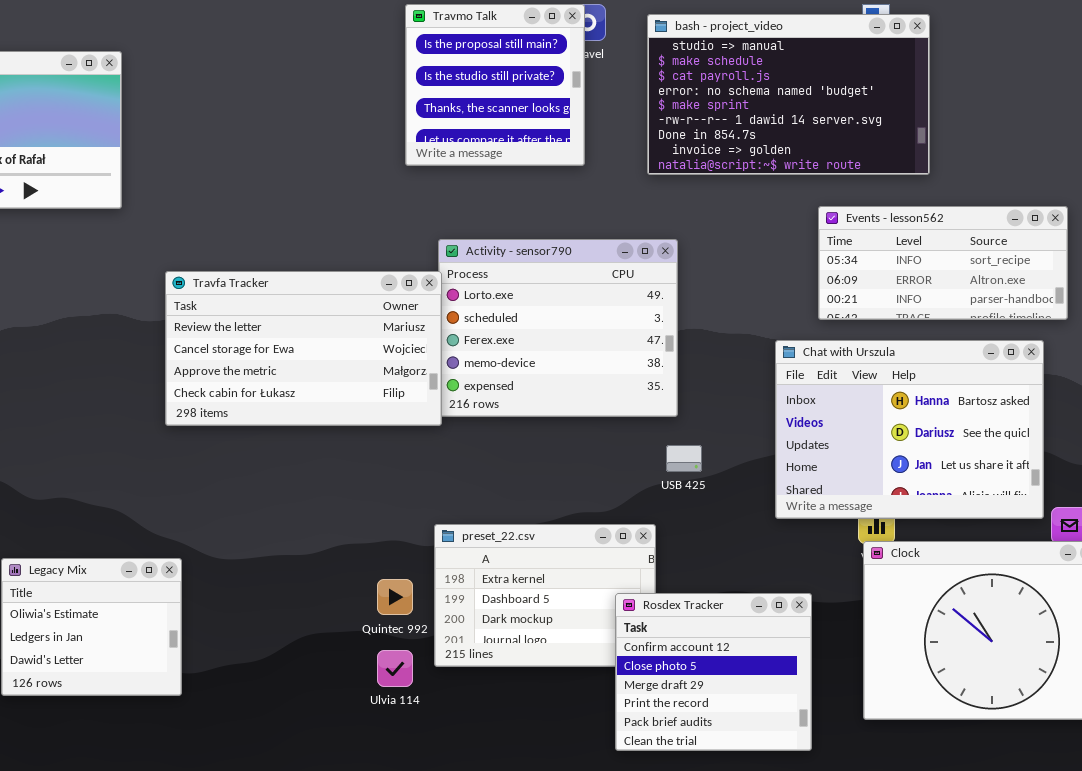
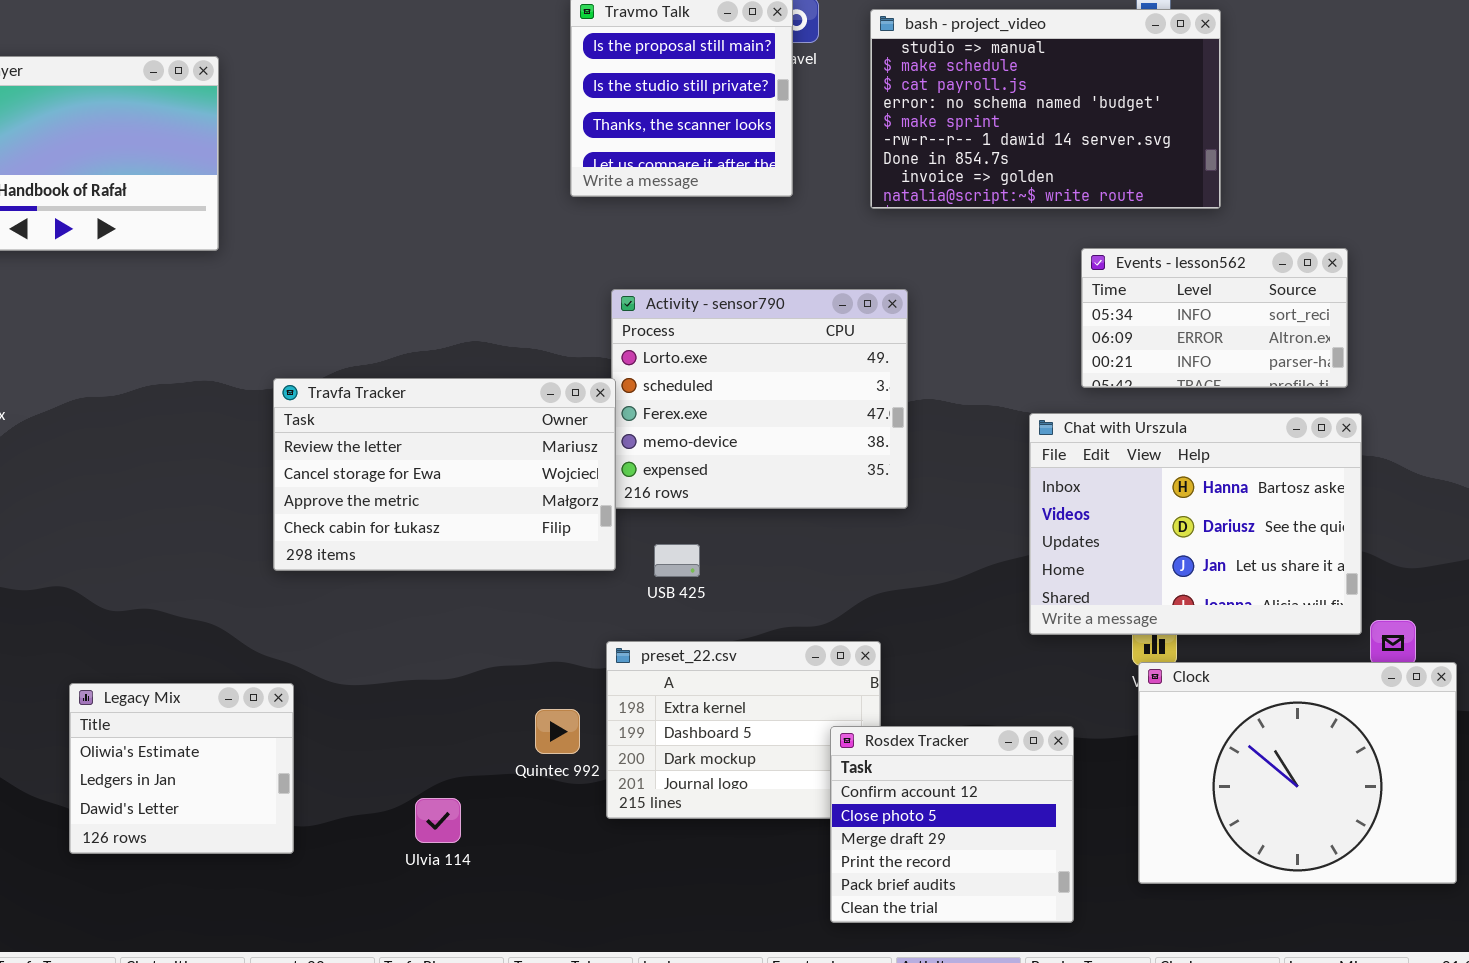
Events - lesson562: [818,206,1068,320] -> [1081,248,1348,388], resized
Travfa Tracker: [165,271,442,426] -> [273,378,616,571], moved
USB 425: [666,445,702,472] -> [654,544,700,577], moved
Ulvia 114: [377,650,413,687] -> [415,798,461,843], moved

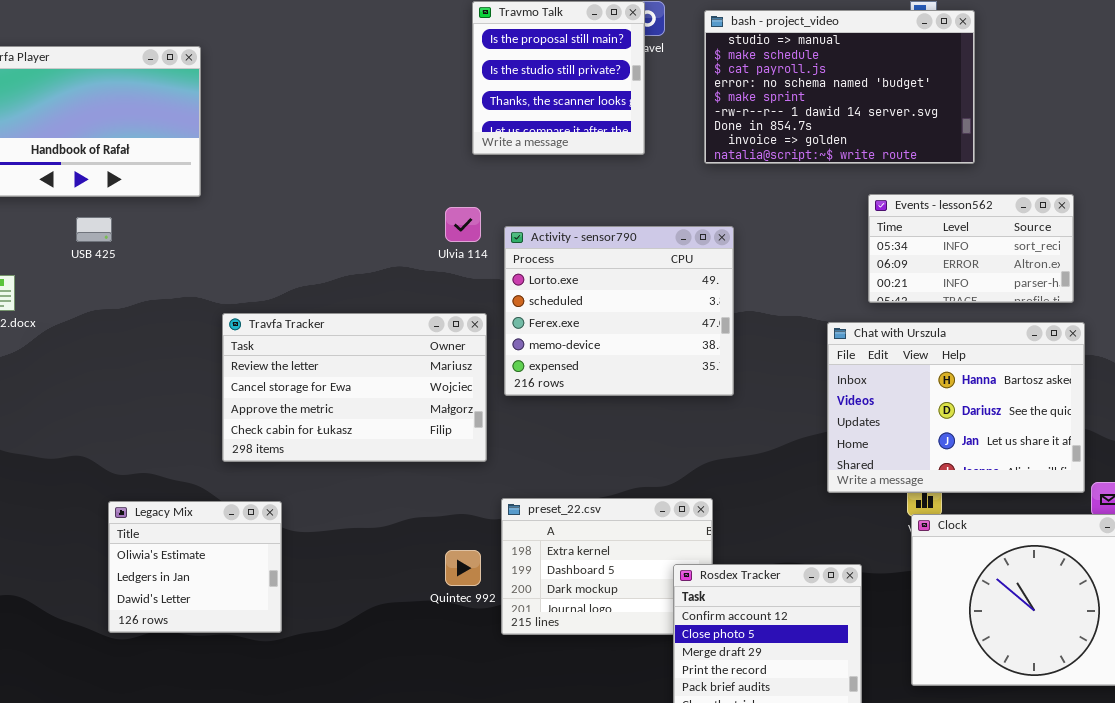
Travfa Tracker: [273,378,616,571] -> [222,313,487,462], moved
USB 425: [654,544,700,577] -> [76,217,112,242], moved
Legacy Mix: [69,683,294,854] -> [108,501,282,633], moved
Ulvia 114: [415,798,461,843] -> [445,207,481,242], moved

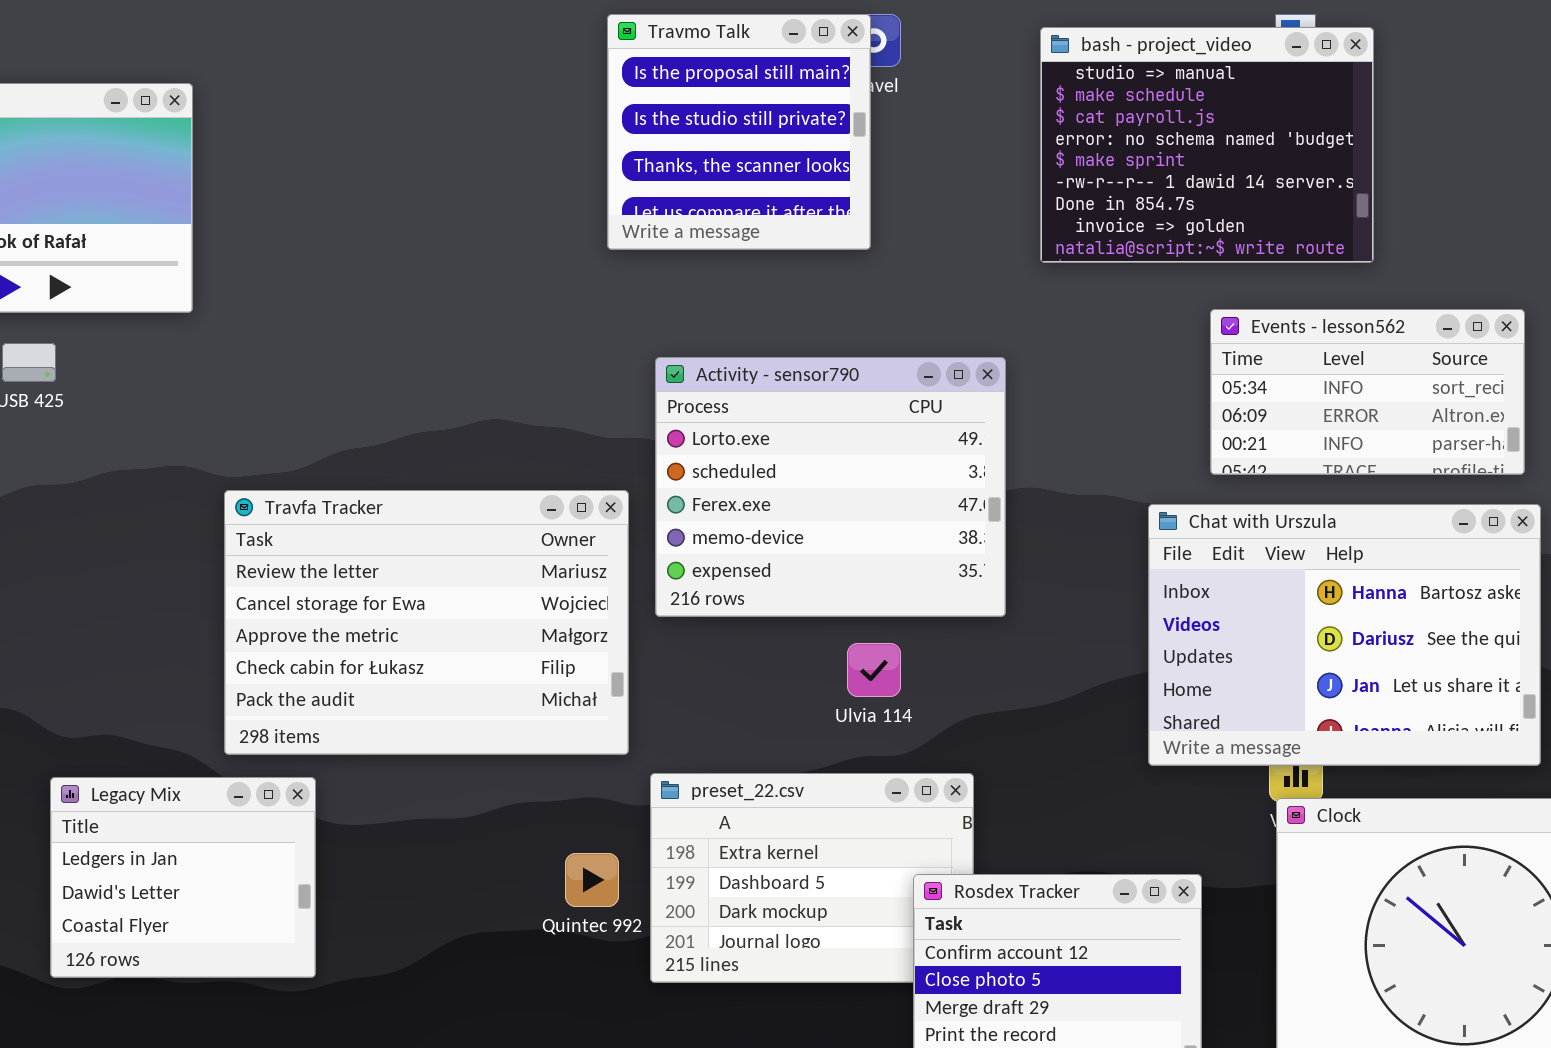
bash - project_video: [704,10,975,164] -> [1040,27,1374,263], resized
Ulvia 114: [445,207,481,242] -> [847,643,901,697], moved
Travfa Tracker: [222,313,487,462] -> [224,490,629,755], resized
Legacy Mix: [108,501,282,633] -> [50,777,316,978], scrolled down 1 row

